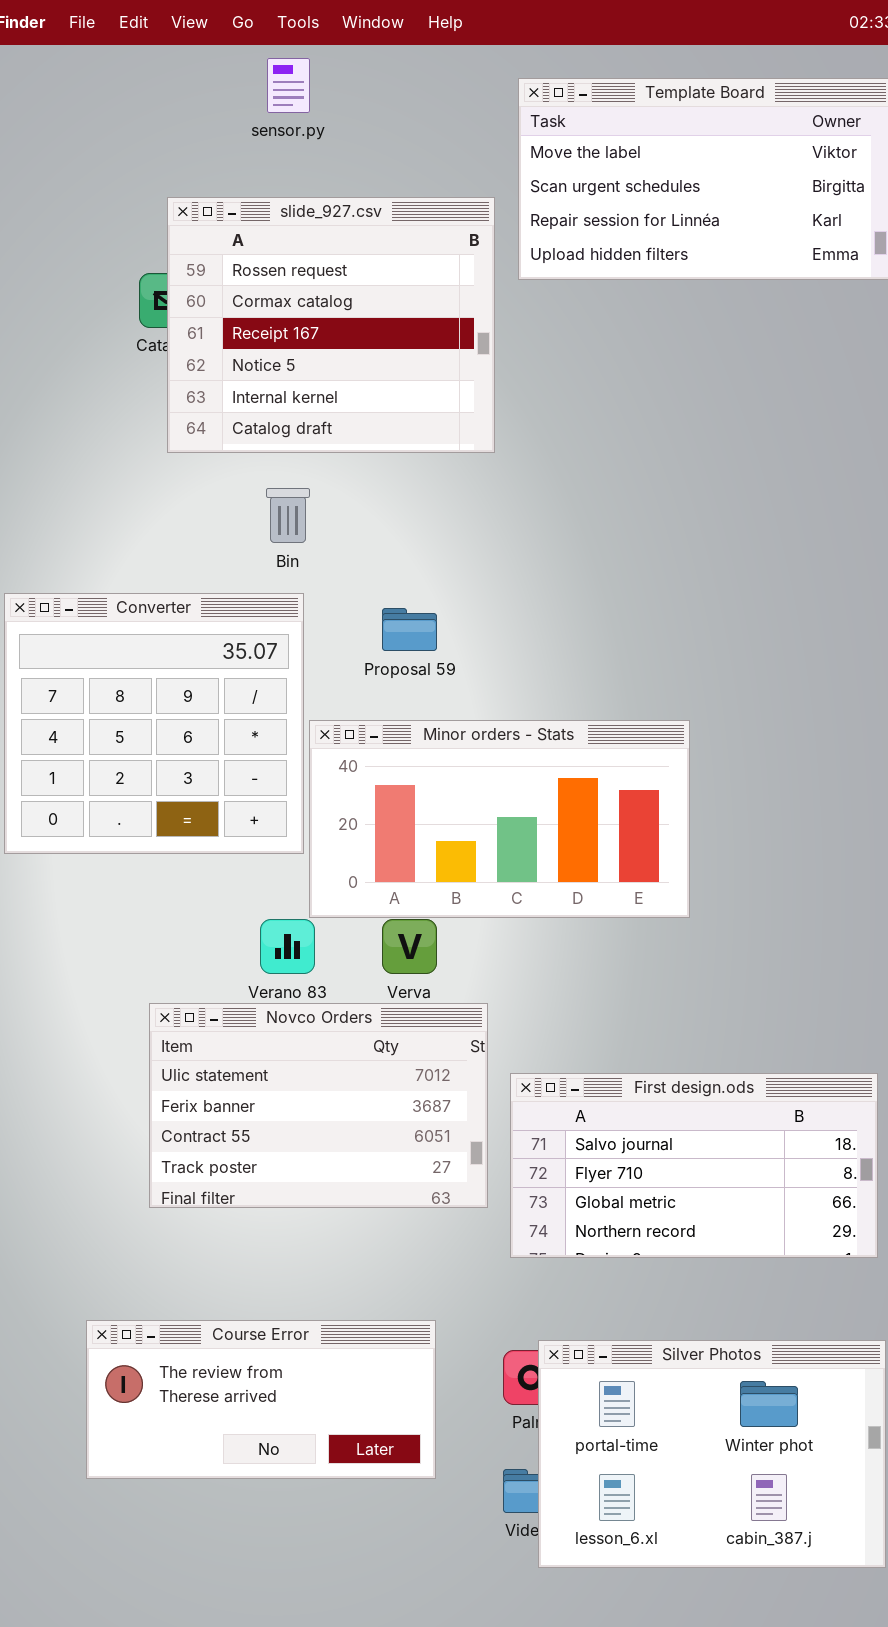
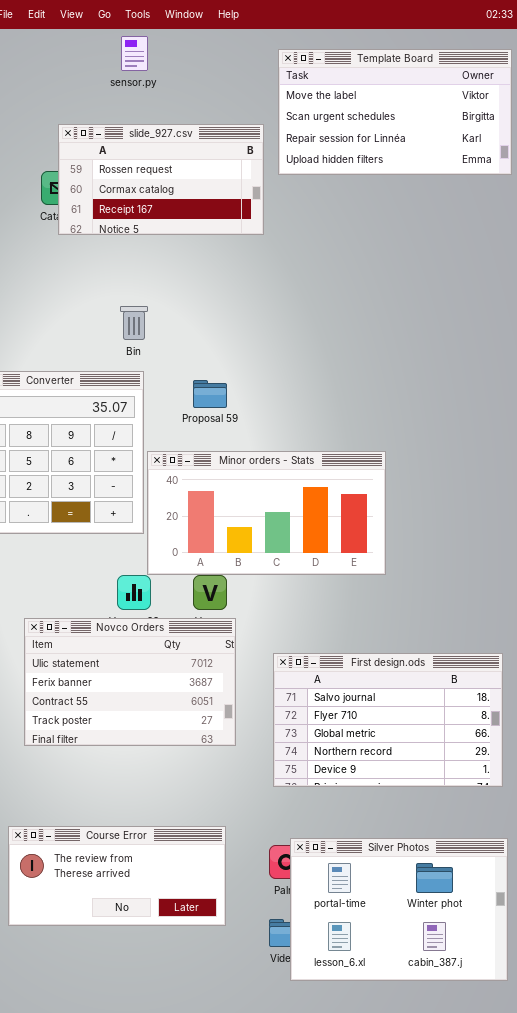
slide_927.csv: [167,197,495,453] -> [58,124,264,235], resized
Novco Orders: [149,1003,488,1208] -> [24,618,236,746], moved
First design.ods: [510,1073,878,1258] -> [273,653,503,787], resized

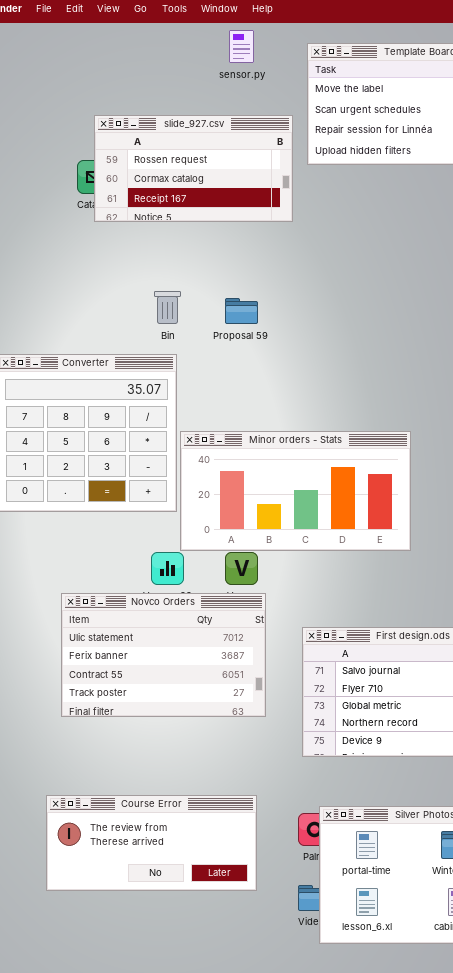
sensor.py: [121,36,148,71] -> [229,30,254,63], moved
Proposal 59: [193,380,227,408] -> [225,298,258,324], moved

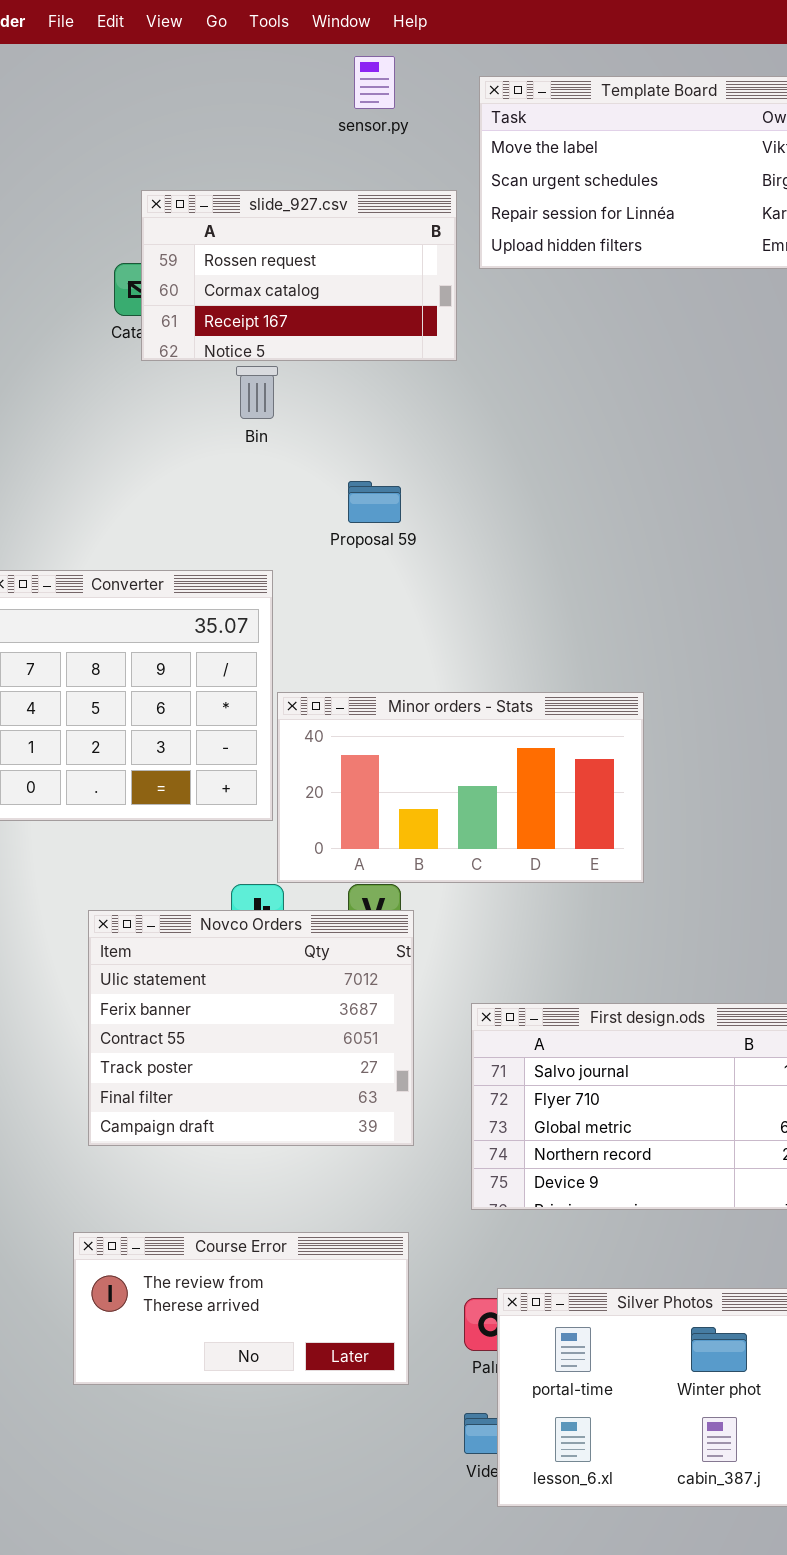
Bin: [154,291,181,324] -> [236,366,278,419], moved
Novco Orders: [61,593,266,717] -> [88,910,414,1146], resized
Course Error: [46,795,257,891] -> [73,1232,409,1385], moved

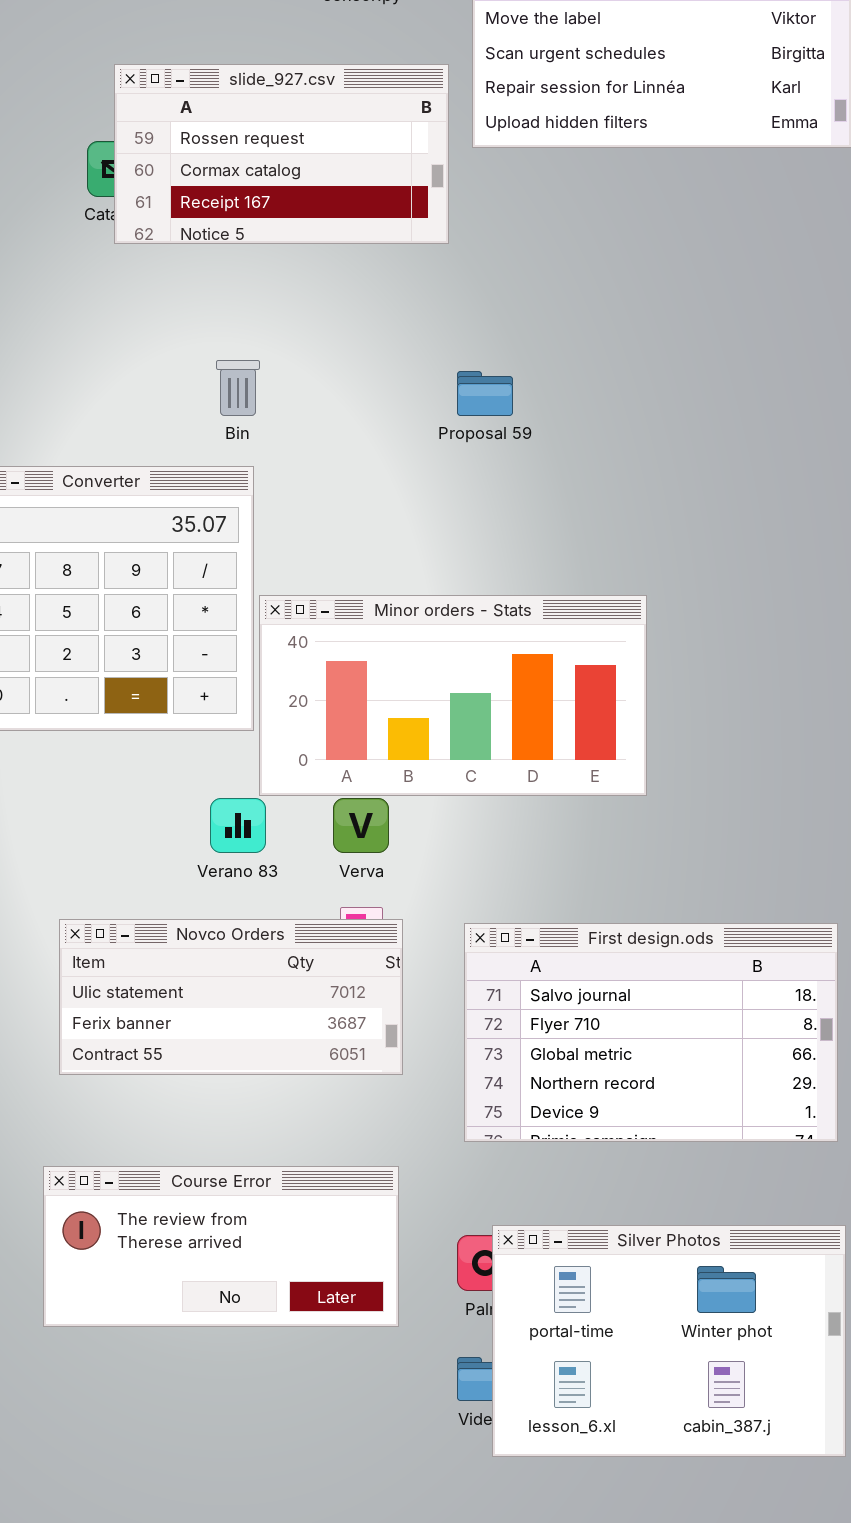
Bin: [236,366,278,419] -> [216,360,260,416], moved
Proposal 59: [348,481,401,523] -> [457,371,513,416], moved
Novco Orders: [88,910,414,1146] -> [59,919,403,1075], resized

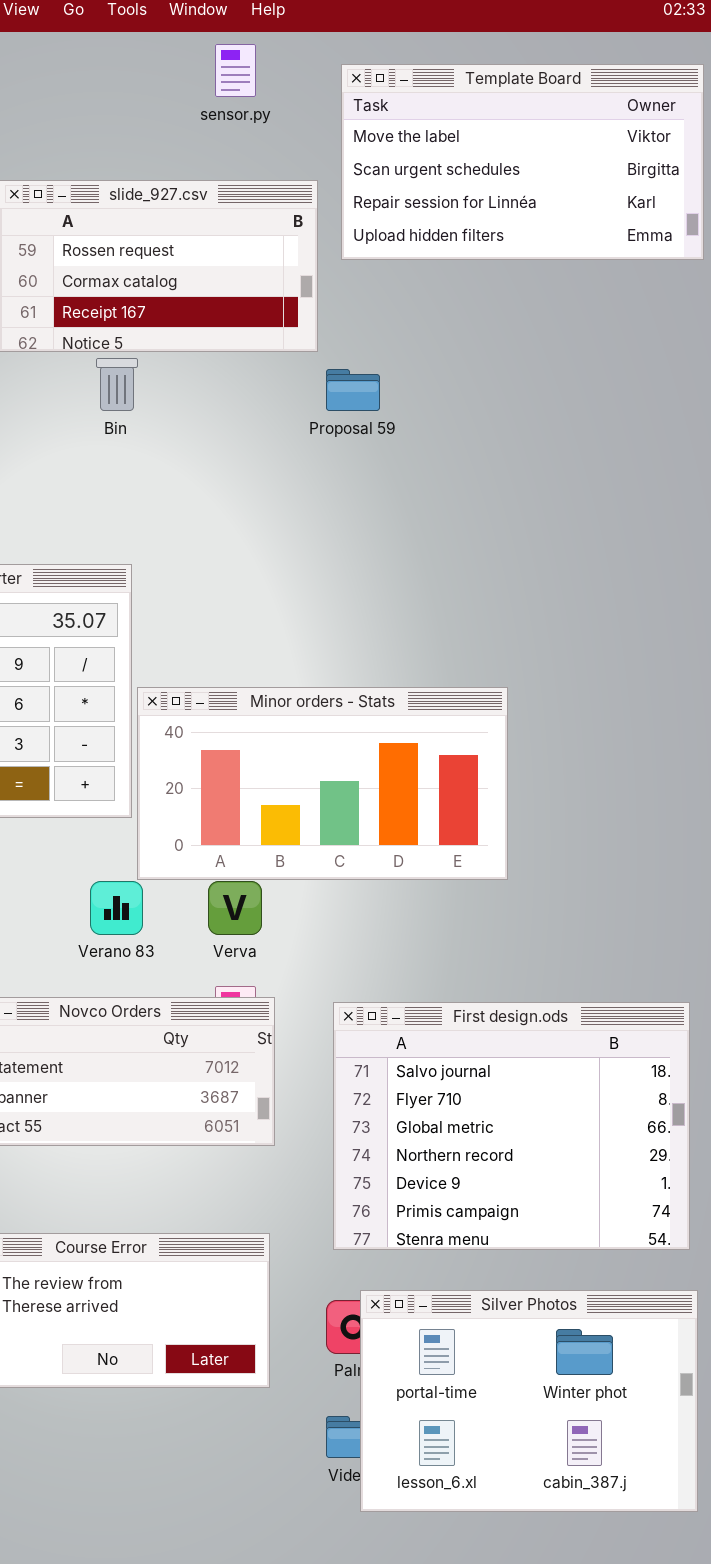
Bin: [216,360,260,416] -> [96,358,138,411], moved
Proposal 59: [457,371,513,416] -> [326,369,380,411], moved
First design.ods: [464,923,838,1142] -> [333,1002,690,1250], resized

